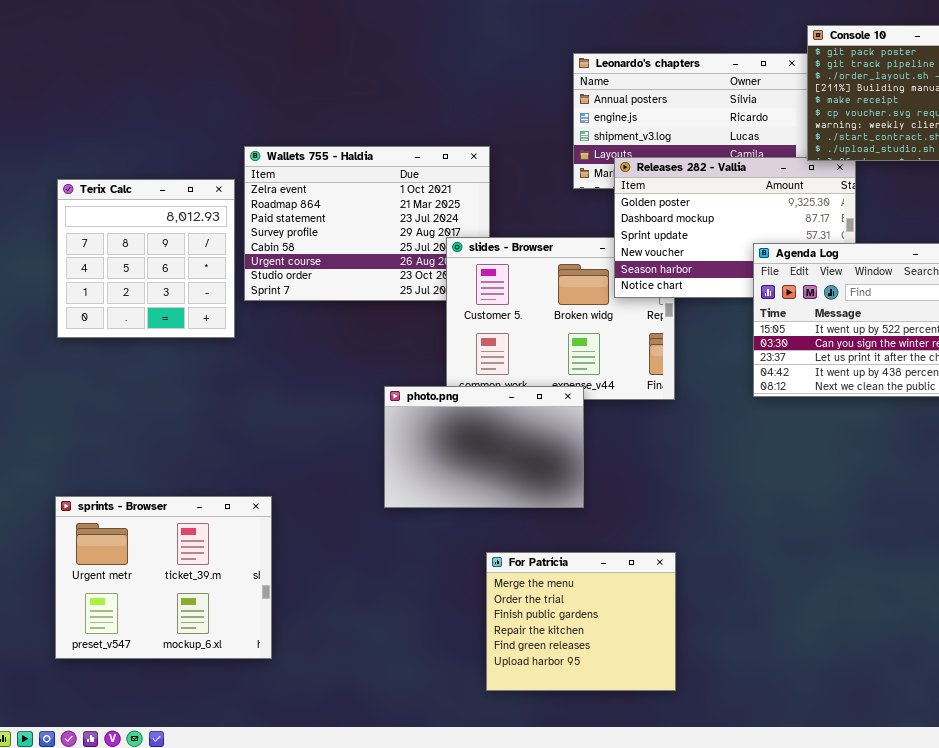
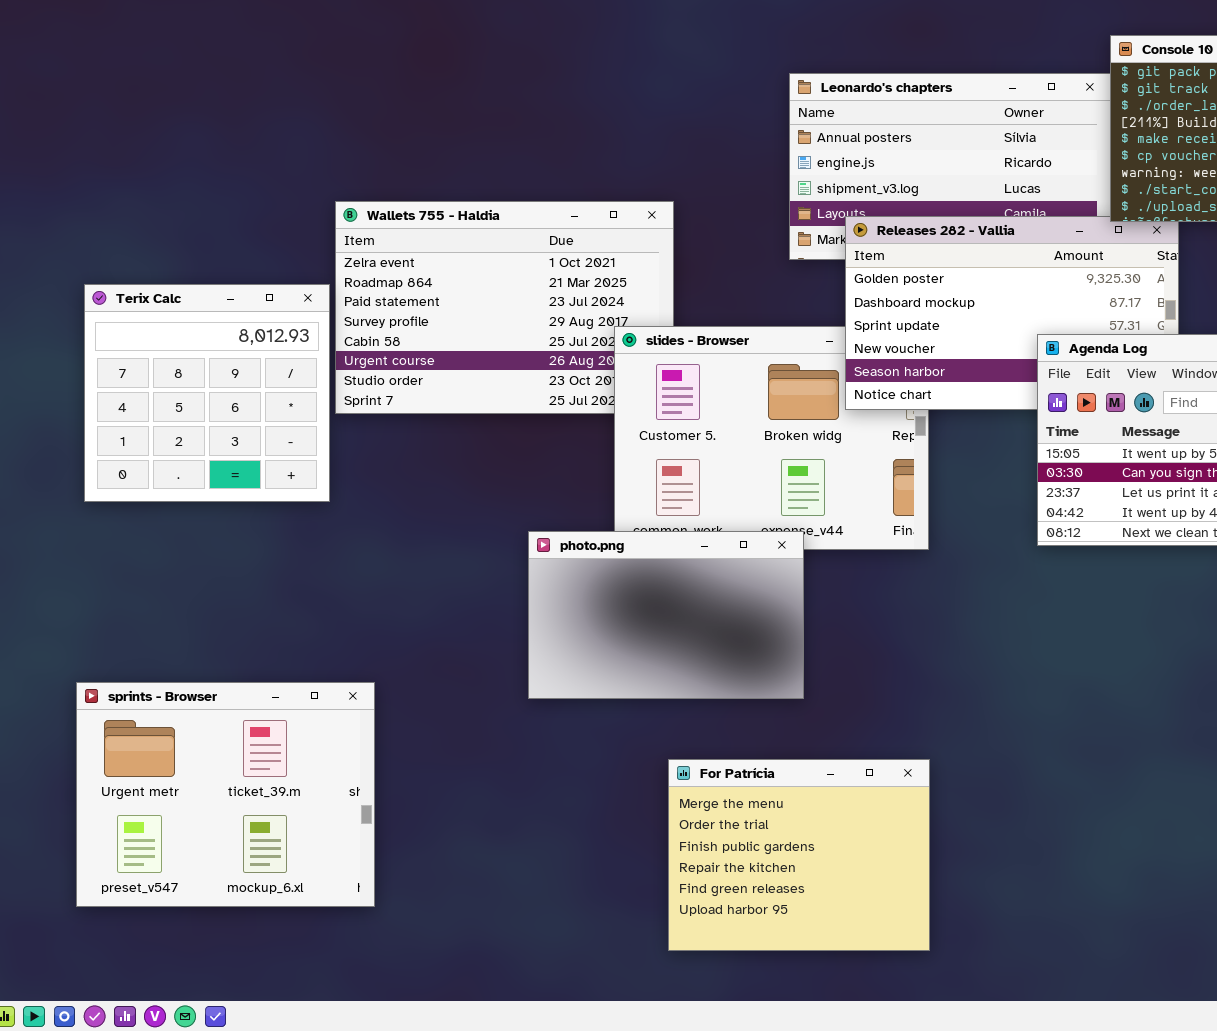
Terix Calc: [57,179,235,338] -> [84,284,330,502], moved

